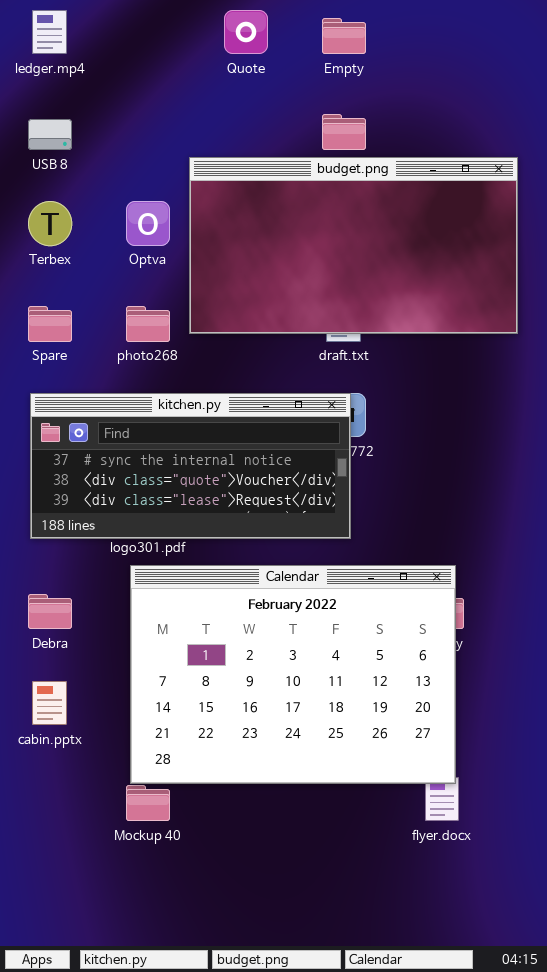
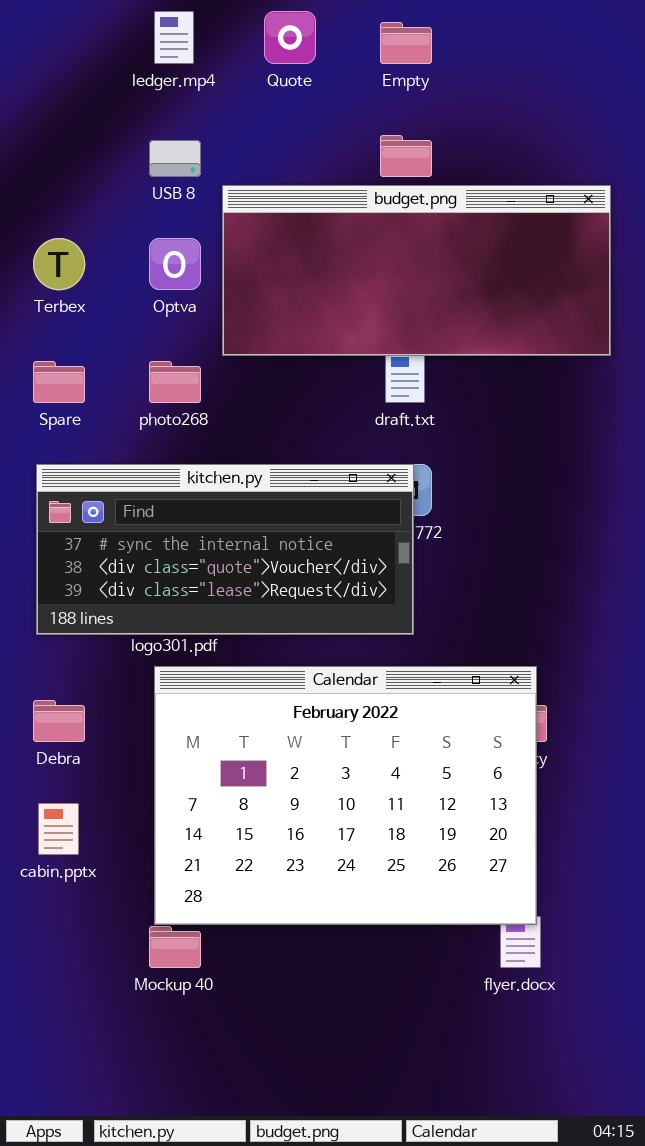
ledger.mp4: [32,10,67,54] -> [154,11,194,64], moved
USB 8: [28,119,72,150] -> [149,140,201,177], moved
budget.png: [189,157,518,334] -> [222,185,611,356], resized

